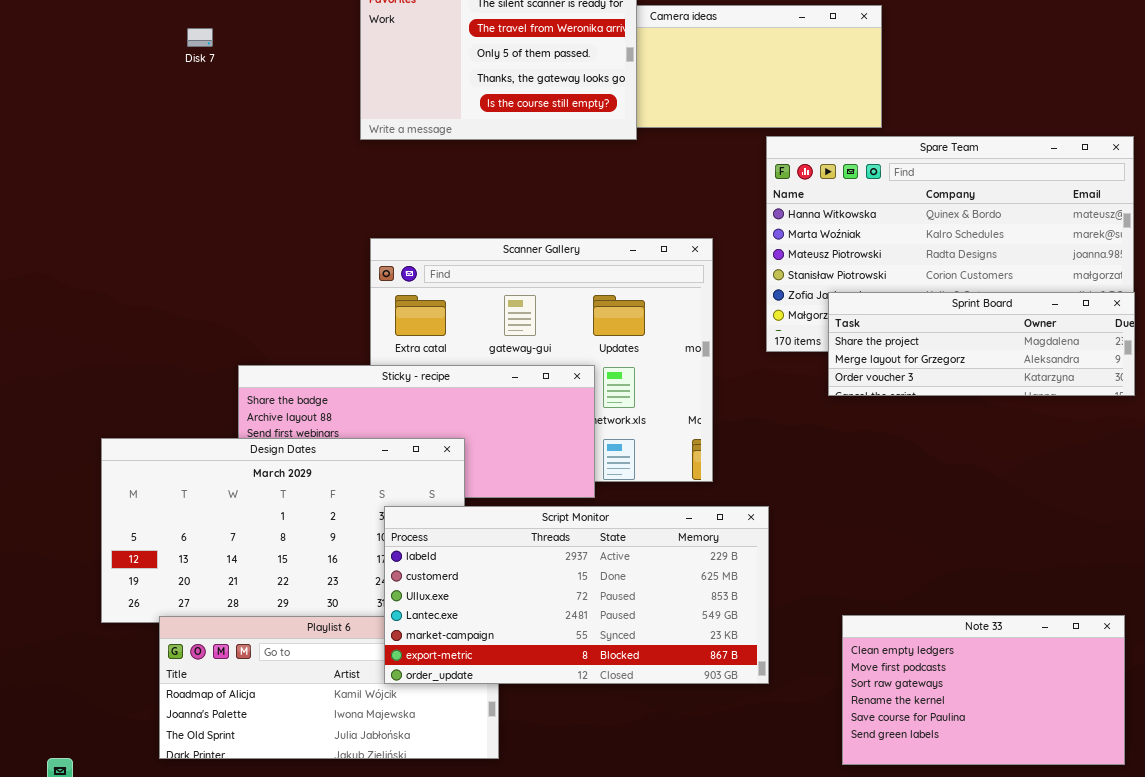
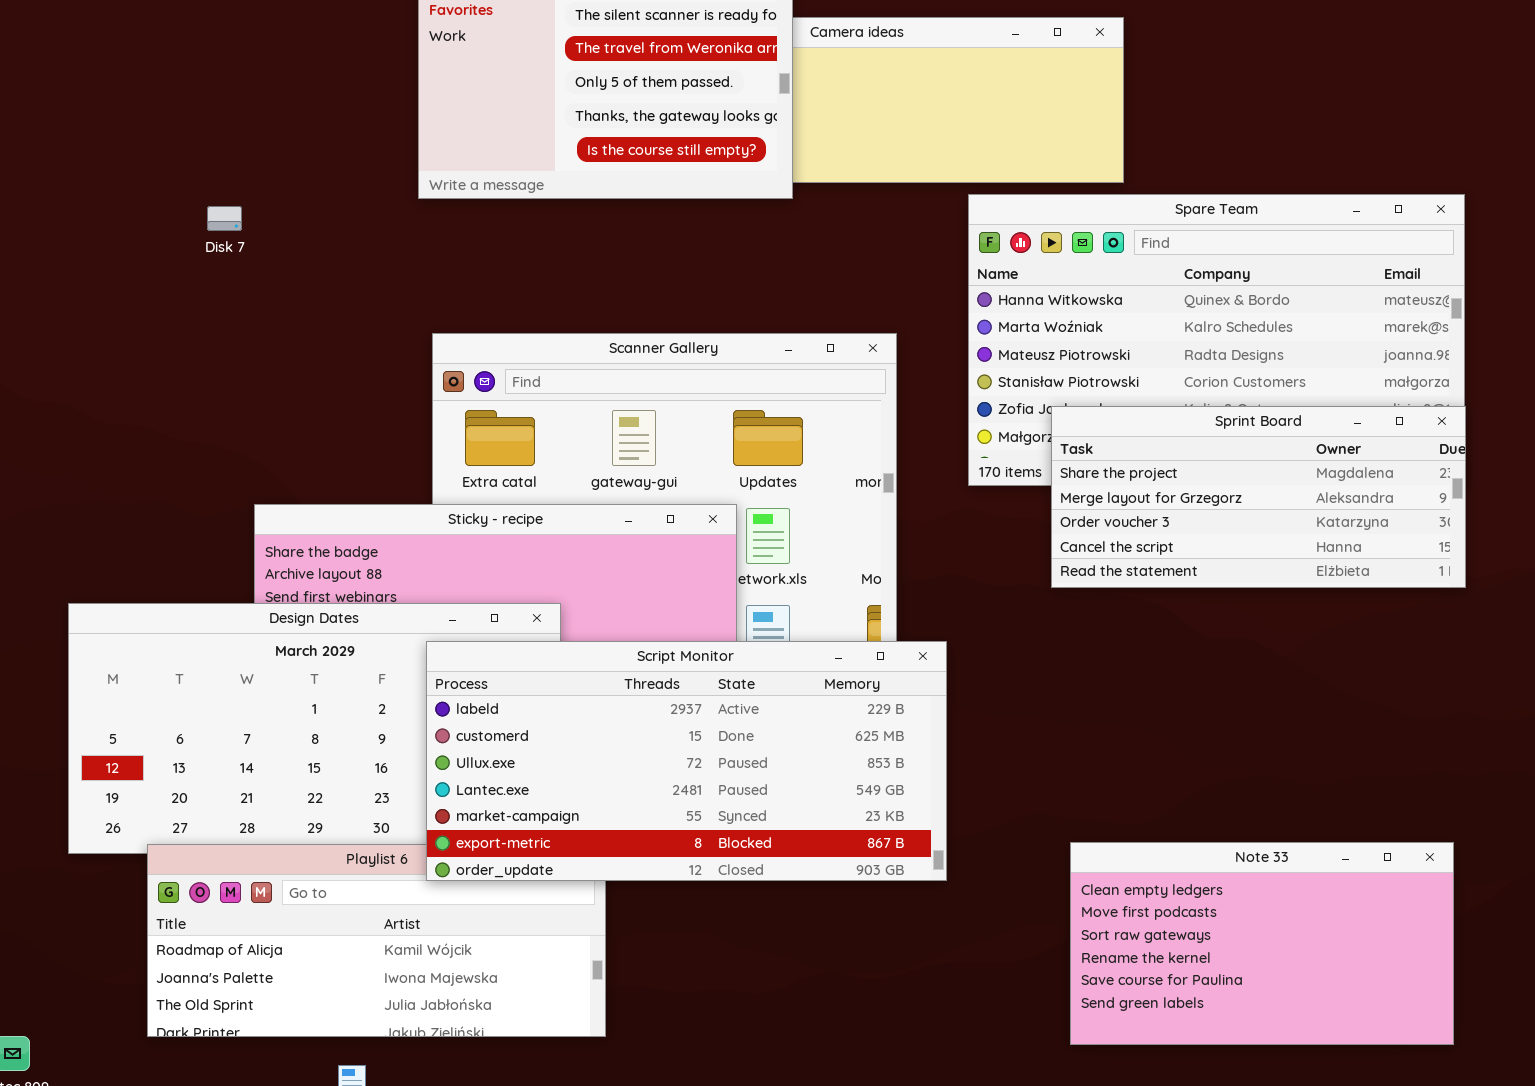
Disk 7: [187,28,213,47] -> [207,206,242,231], moved
Sprint Board: [828,292,1135,396] -> [1051,406,1466,588], resized
Script Monitor: [384,506,769,684] -> [426,641,947,881], moved

